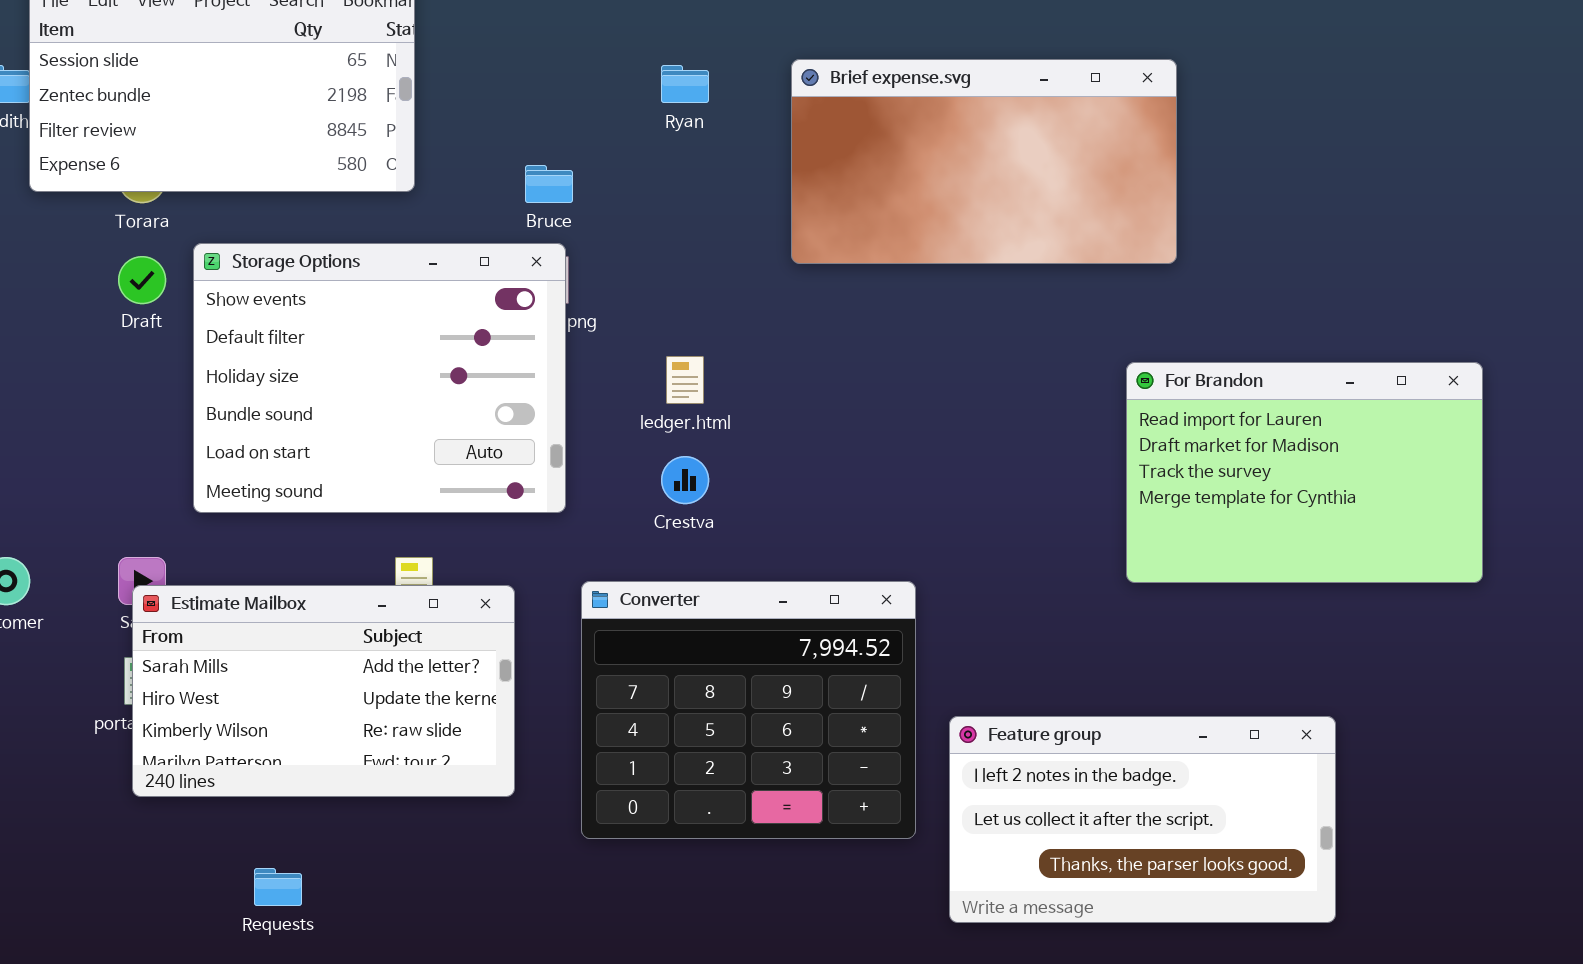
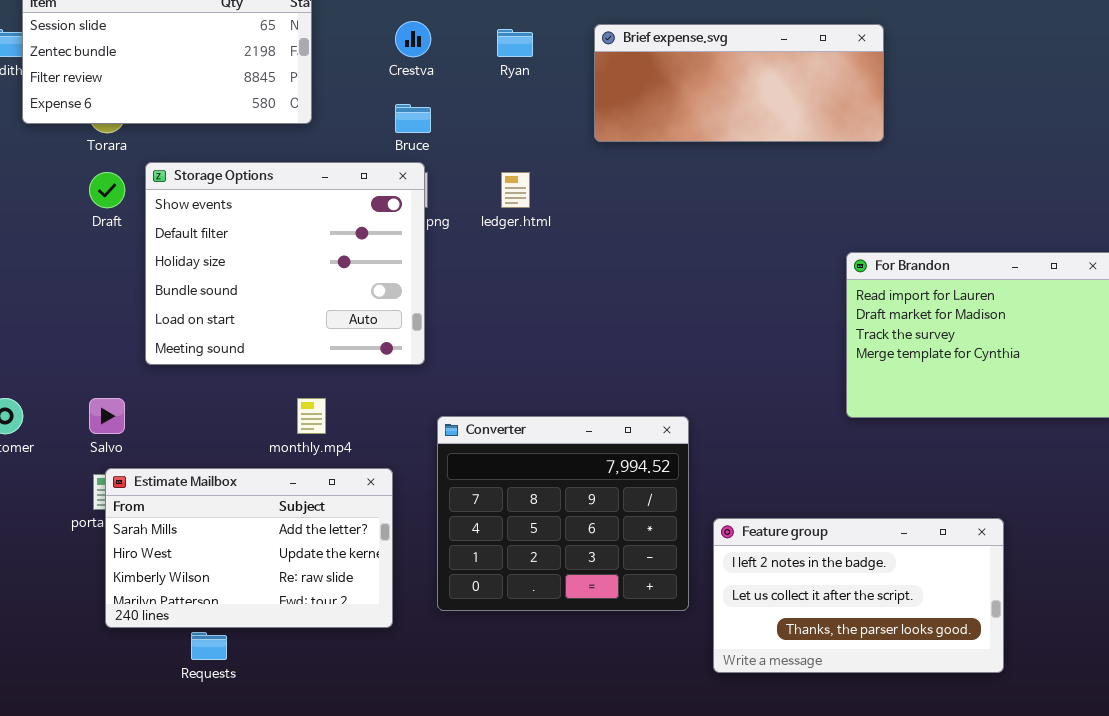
Brief expense.svg: [791,59,1177,264] -> [594,24,884,142], resized
ledger.html: [666,356,704,404] -> [501,172,530,208], moved
Crestva: [661,456,709,504] -> [395,21,431,57], moved
Estimate Mailbox: [132,585,515,797] -> [105,468,393,628], moved

